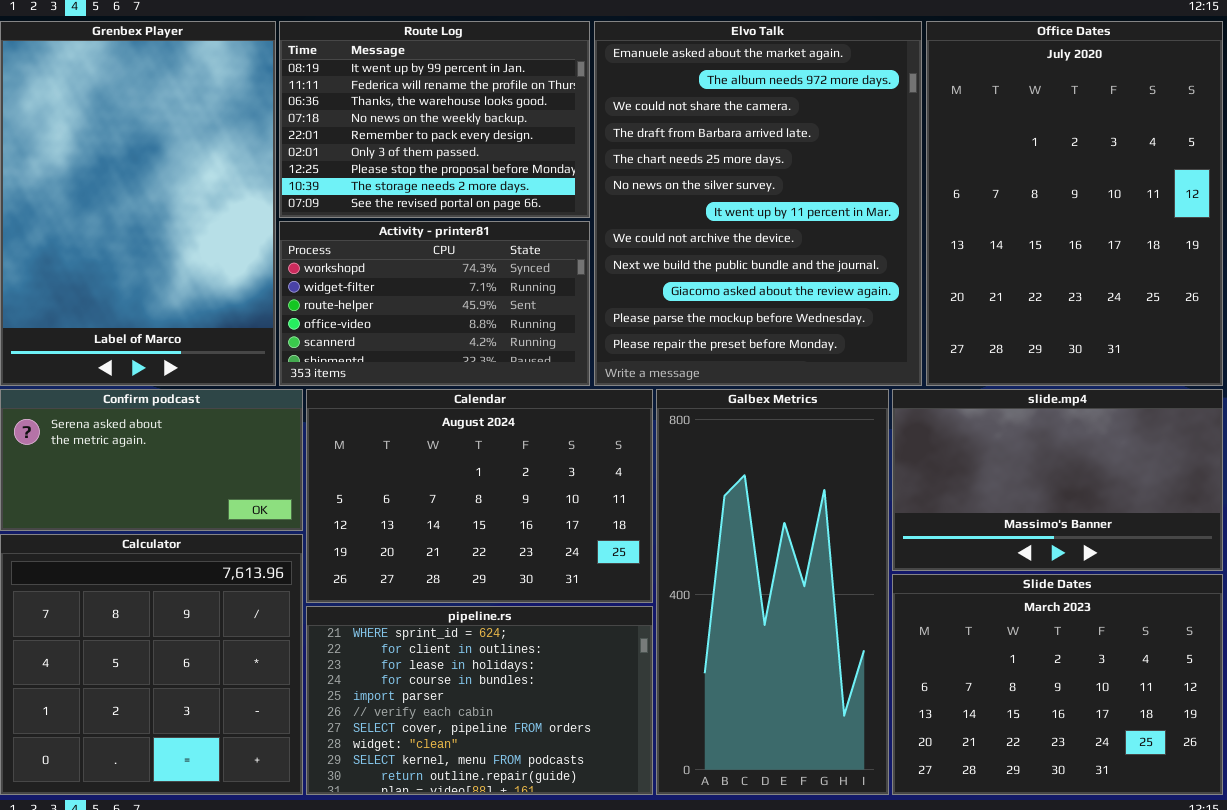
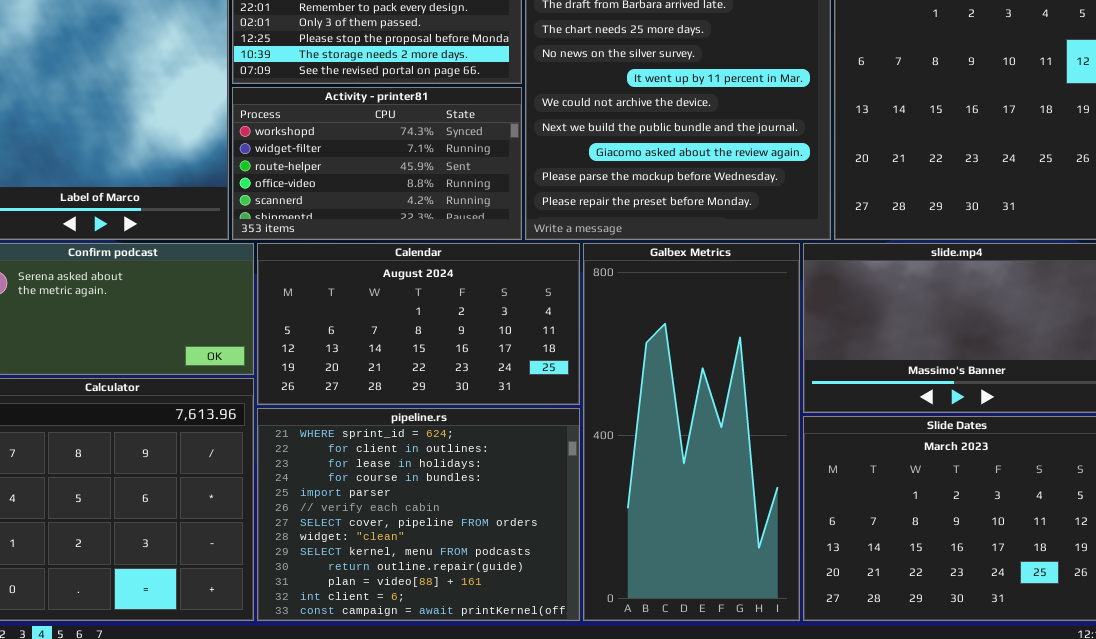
Calendar: [306,389,653,603] -> [257,243,580,405], resized
pipeline.rs: [306,606,653,795] -> [257,408,580,621], resized

